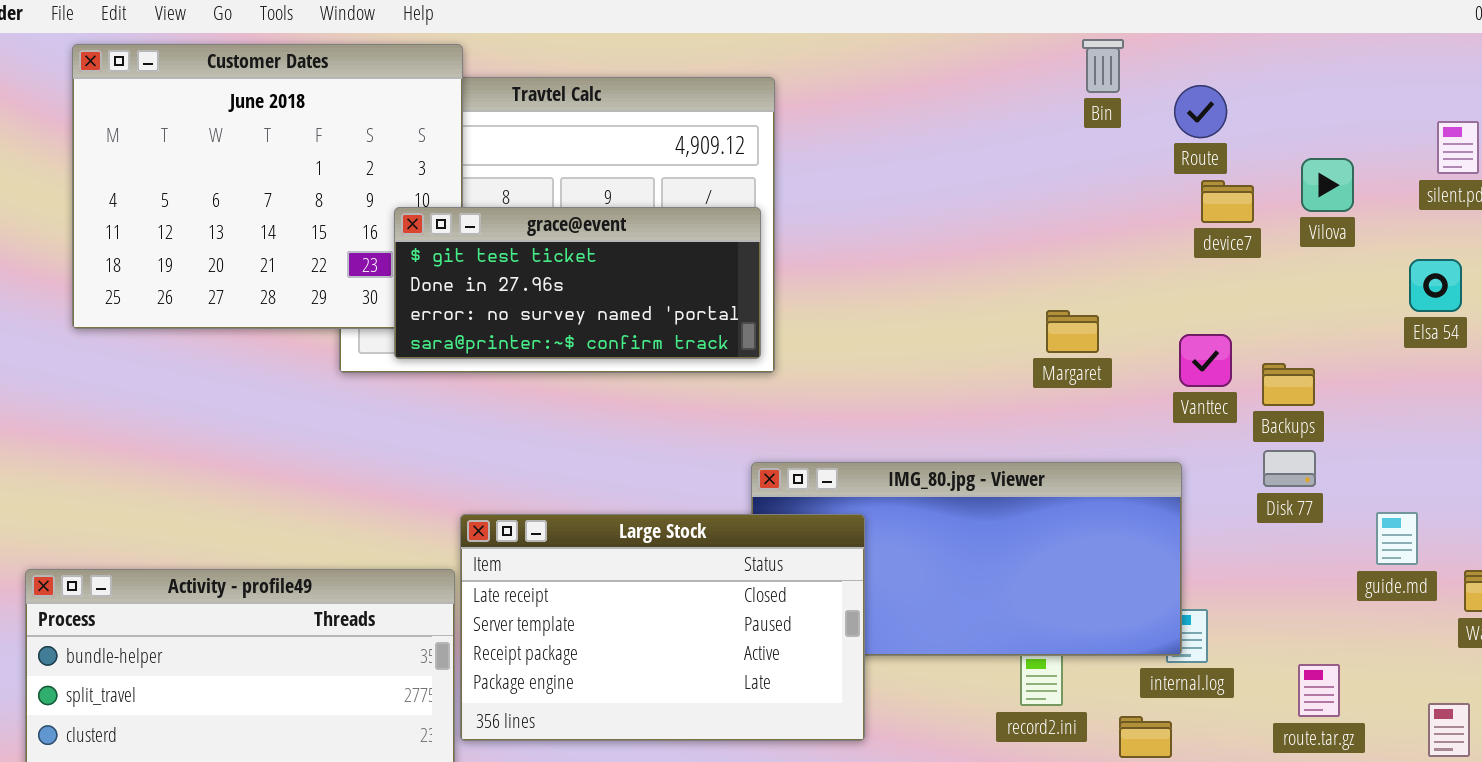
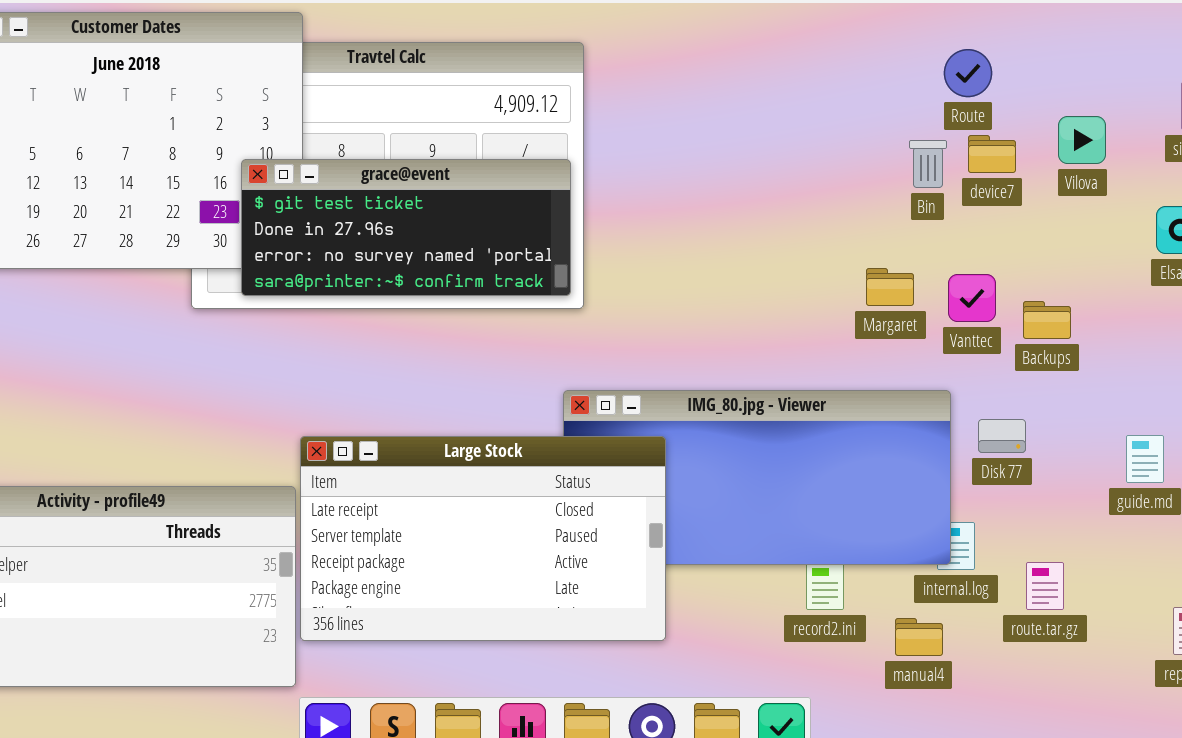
Bin: [1082,39,1124,93] -> [909,140,947,188], moved
Margaret: [1046,310,1099,353] -> [866,268,914,306], moved
Disk 77: [1263,450,1316,487] -> [978,419,1026,453], moved
route.tar.gz: [1298,664,1340,717] -> [1026,562,1064,610], moved

